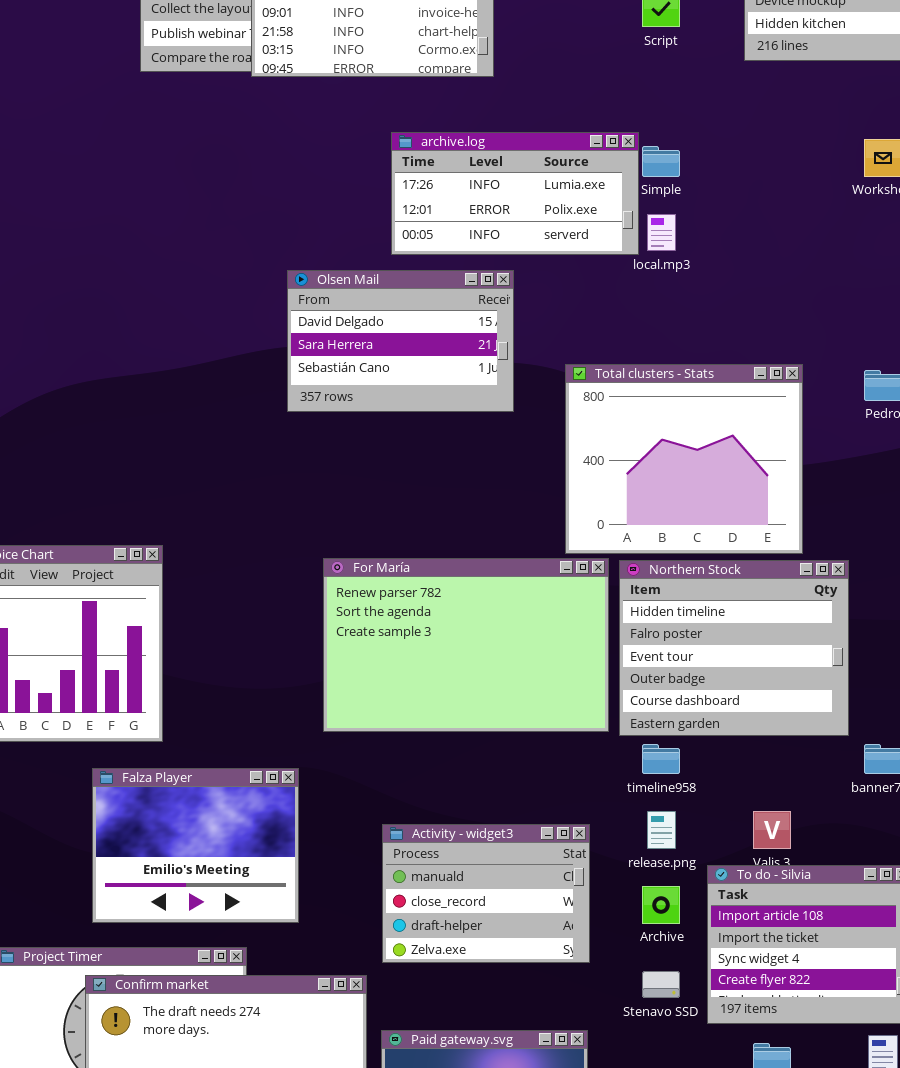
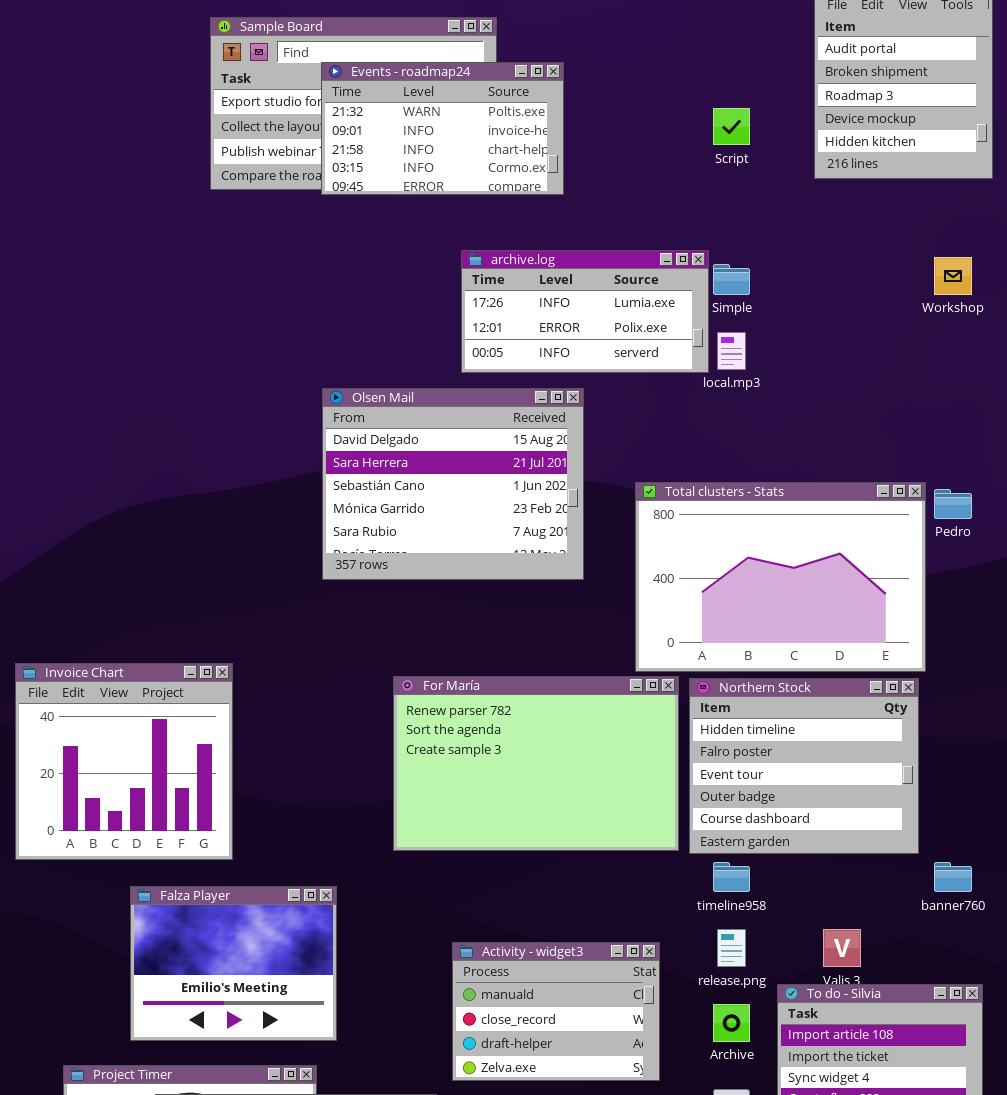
Olsen Mail: [287,270,514,412] -> [322,388,584,580], resized
Total clusters - Stats: [565,364,803,554] -> [635,482,926,672], resized
Falza Player: [92,768,299,923] -> [130,886,337,1041], moved

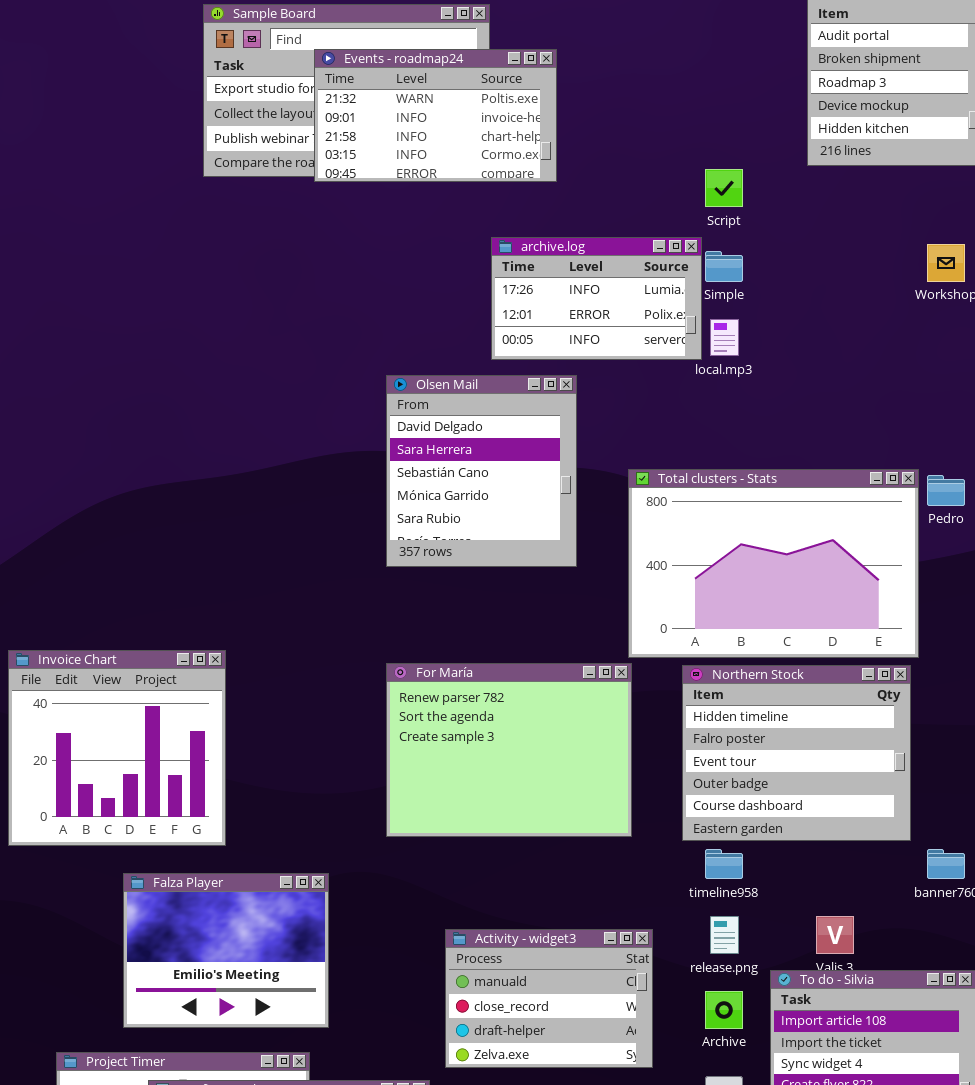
Script: [713,108,750,145] -> [705,169,743,207], moved
archive.log: [461,250,709,373] -> [491,237,702,360], resized
Olsen Mail: [322,388,584,580] -> [386,375,577,567], resized
For María: [393,676,679,851] -> [386,663,632,837], resized

